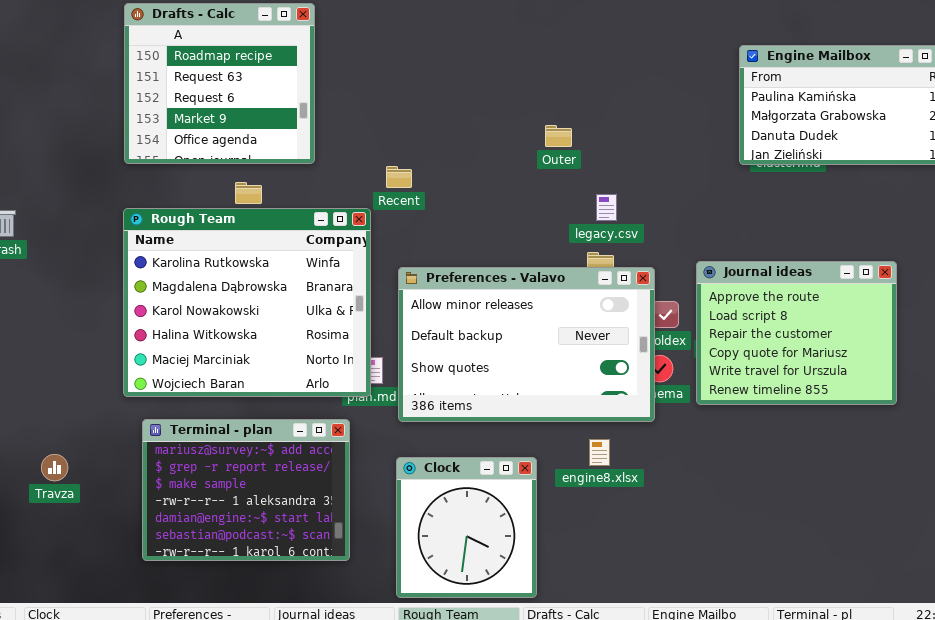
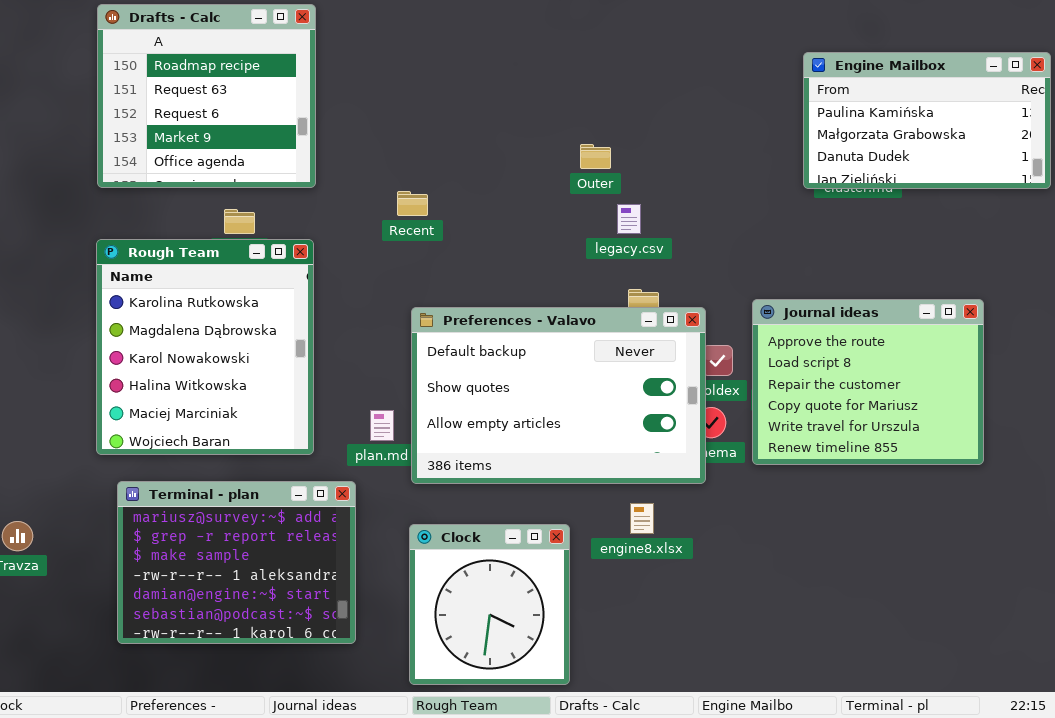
legacy.csv: [596,194,617,221] -> [617,204,641,234], moved
Rough Team: [123,208,371,397] -> [96,239,314,455], resized
Preferences - Valavo: [398,267,655,422] -> [411,307,706,484], scrolled down 1 row

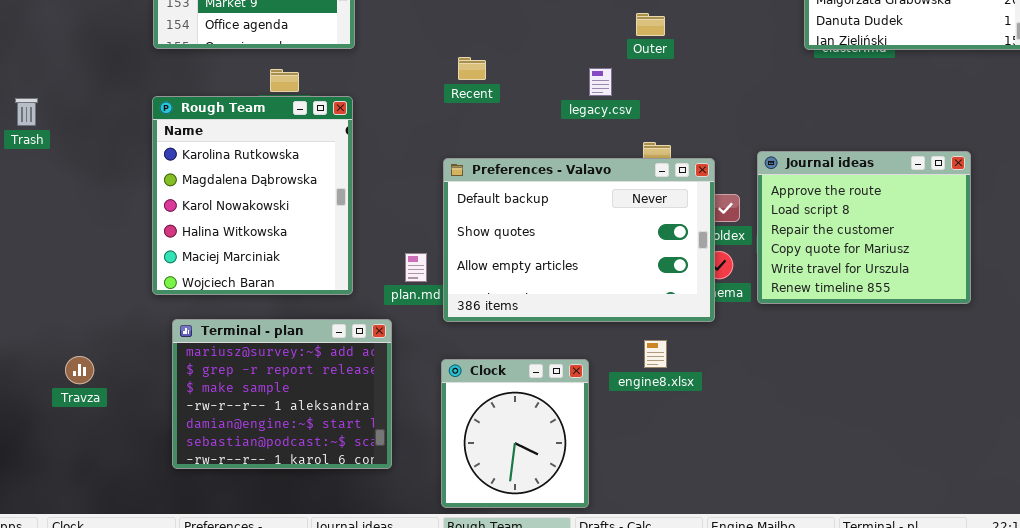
Outer: [580,144,611,169] -> [636,13,665,36], moved
Recent: [397,191,428,216] -> [458,57,486,80], moved
legacy.csv: [617,204,641,234] -> [589,68,612,96], moved

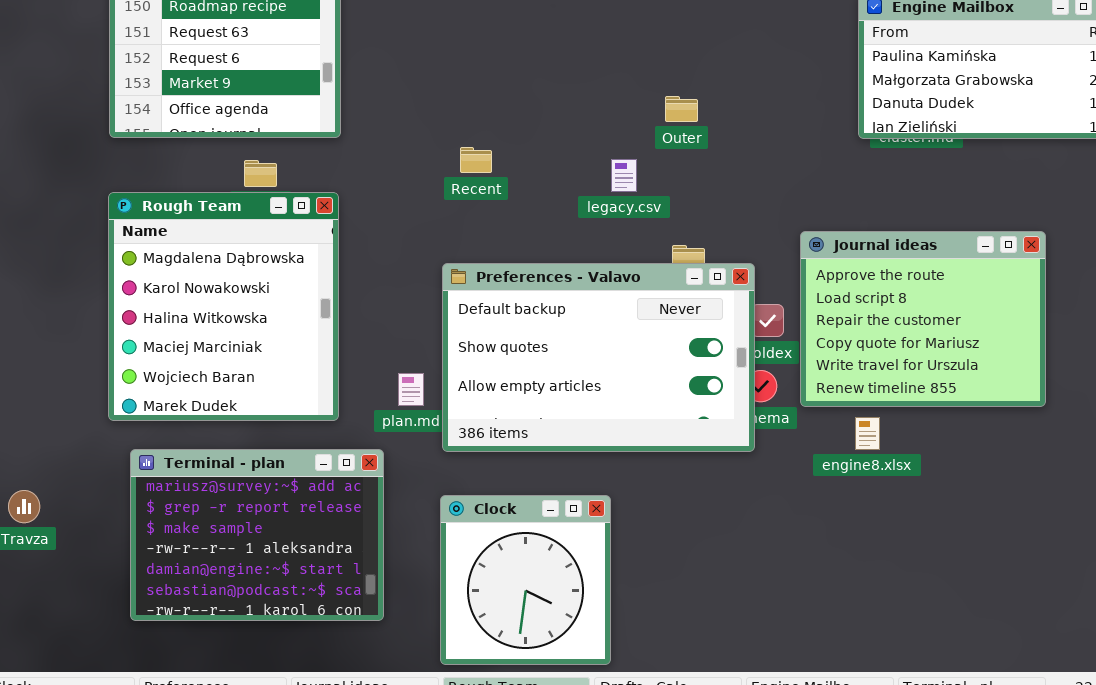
Rough Team: [152,96,353,295] -> [108,192,339,421], scrolled down 1 row
Journal ideas: [757,151,971,304] -> [800,231,1046,407], moved
engine8.xlsx: [644,340,667,368] -> [855,417,880,450], moved

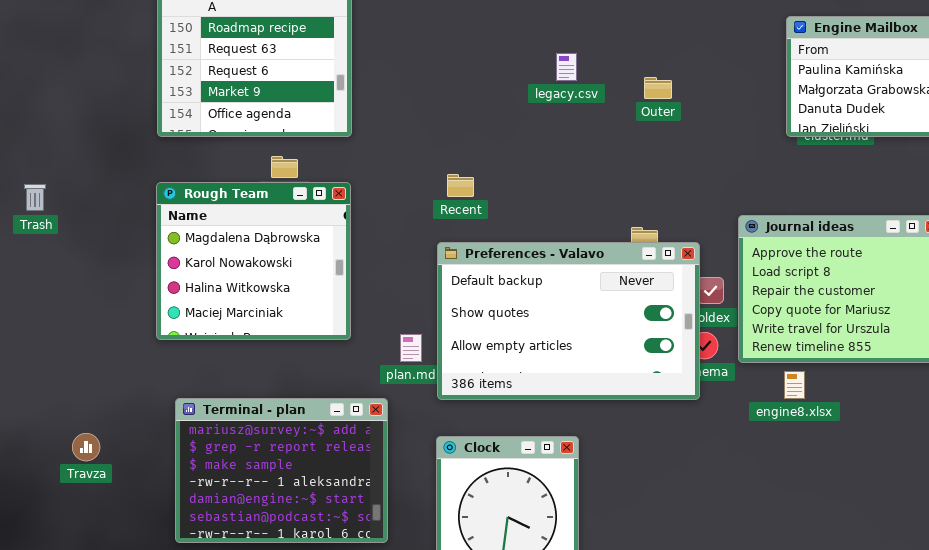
Outer: [665,96,698,122] -> [644,77,672,99], moved
Recent: [460,147,492,173] -> [447,174,474,197], moved
legacy.csv: [611,159,637,192] -> [556,53,577,81], moved
Rough Team: [108,192,339,421] -> [156,182,351,340], resized

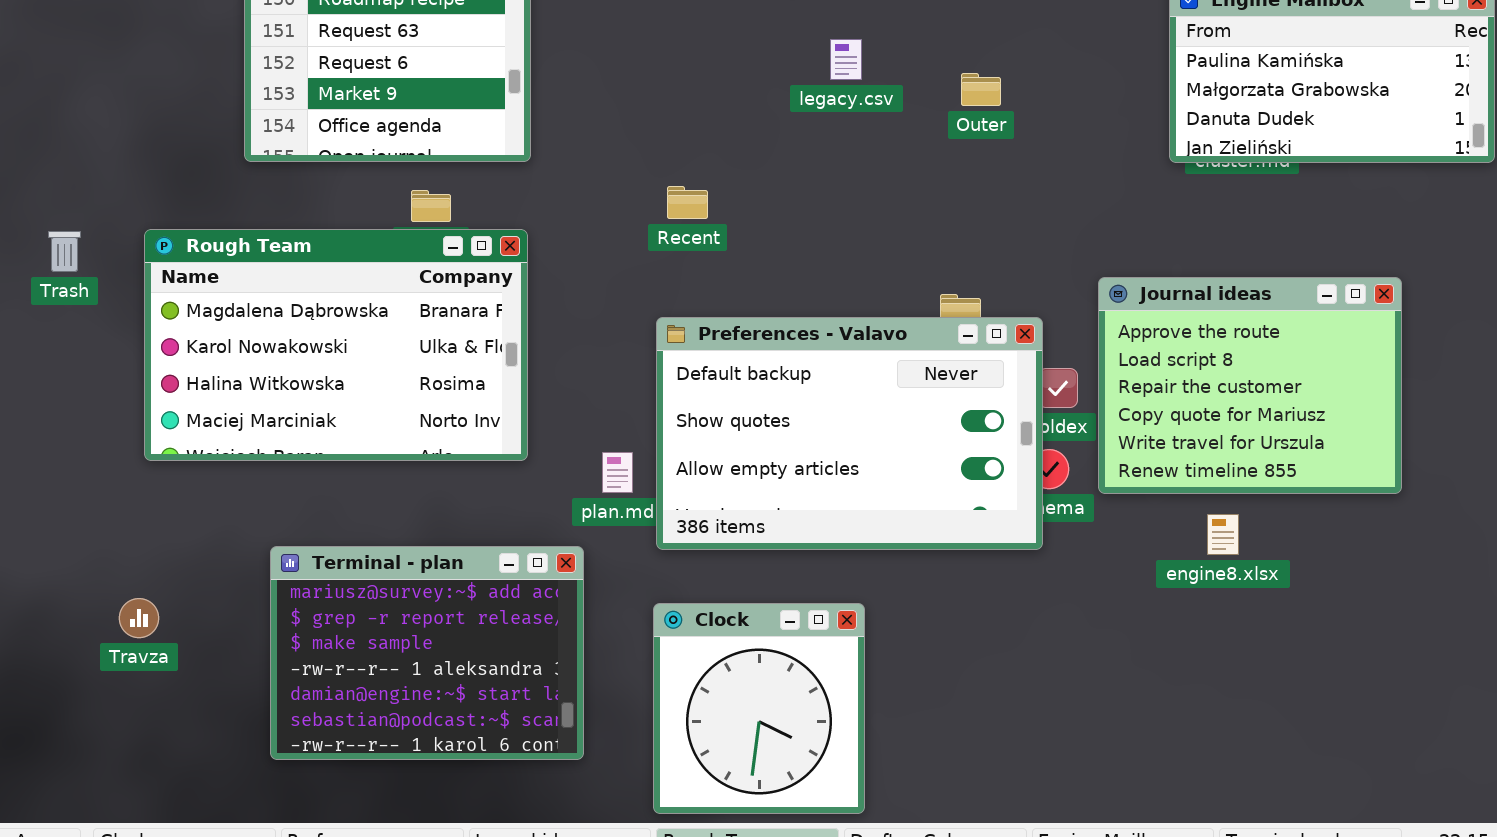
Recent: [447,174,474,197] -> [667,186,708,219], moved
Rough Team: [156,182,351,340] -> [144,229,528,461], resized
engine8.xlsx: [784,371,805,399] -> [1207,514,1239,555], moved

